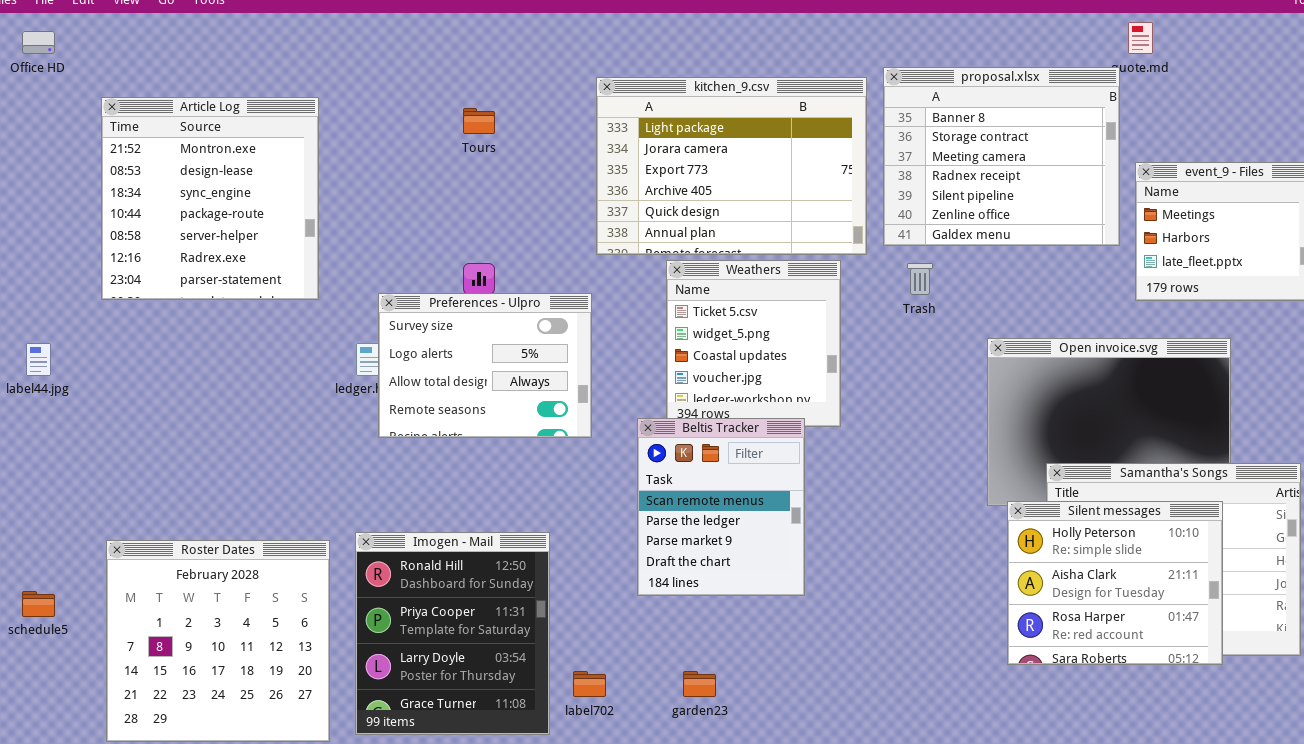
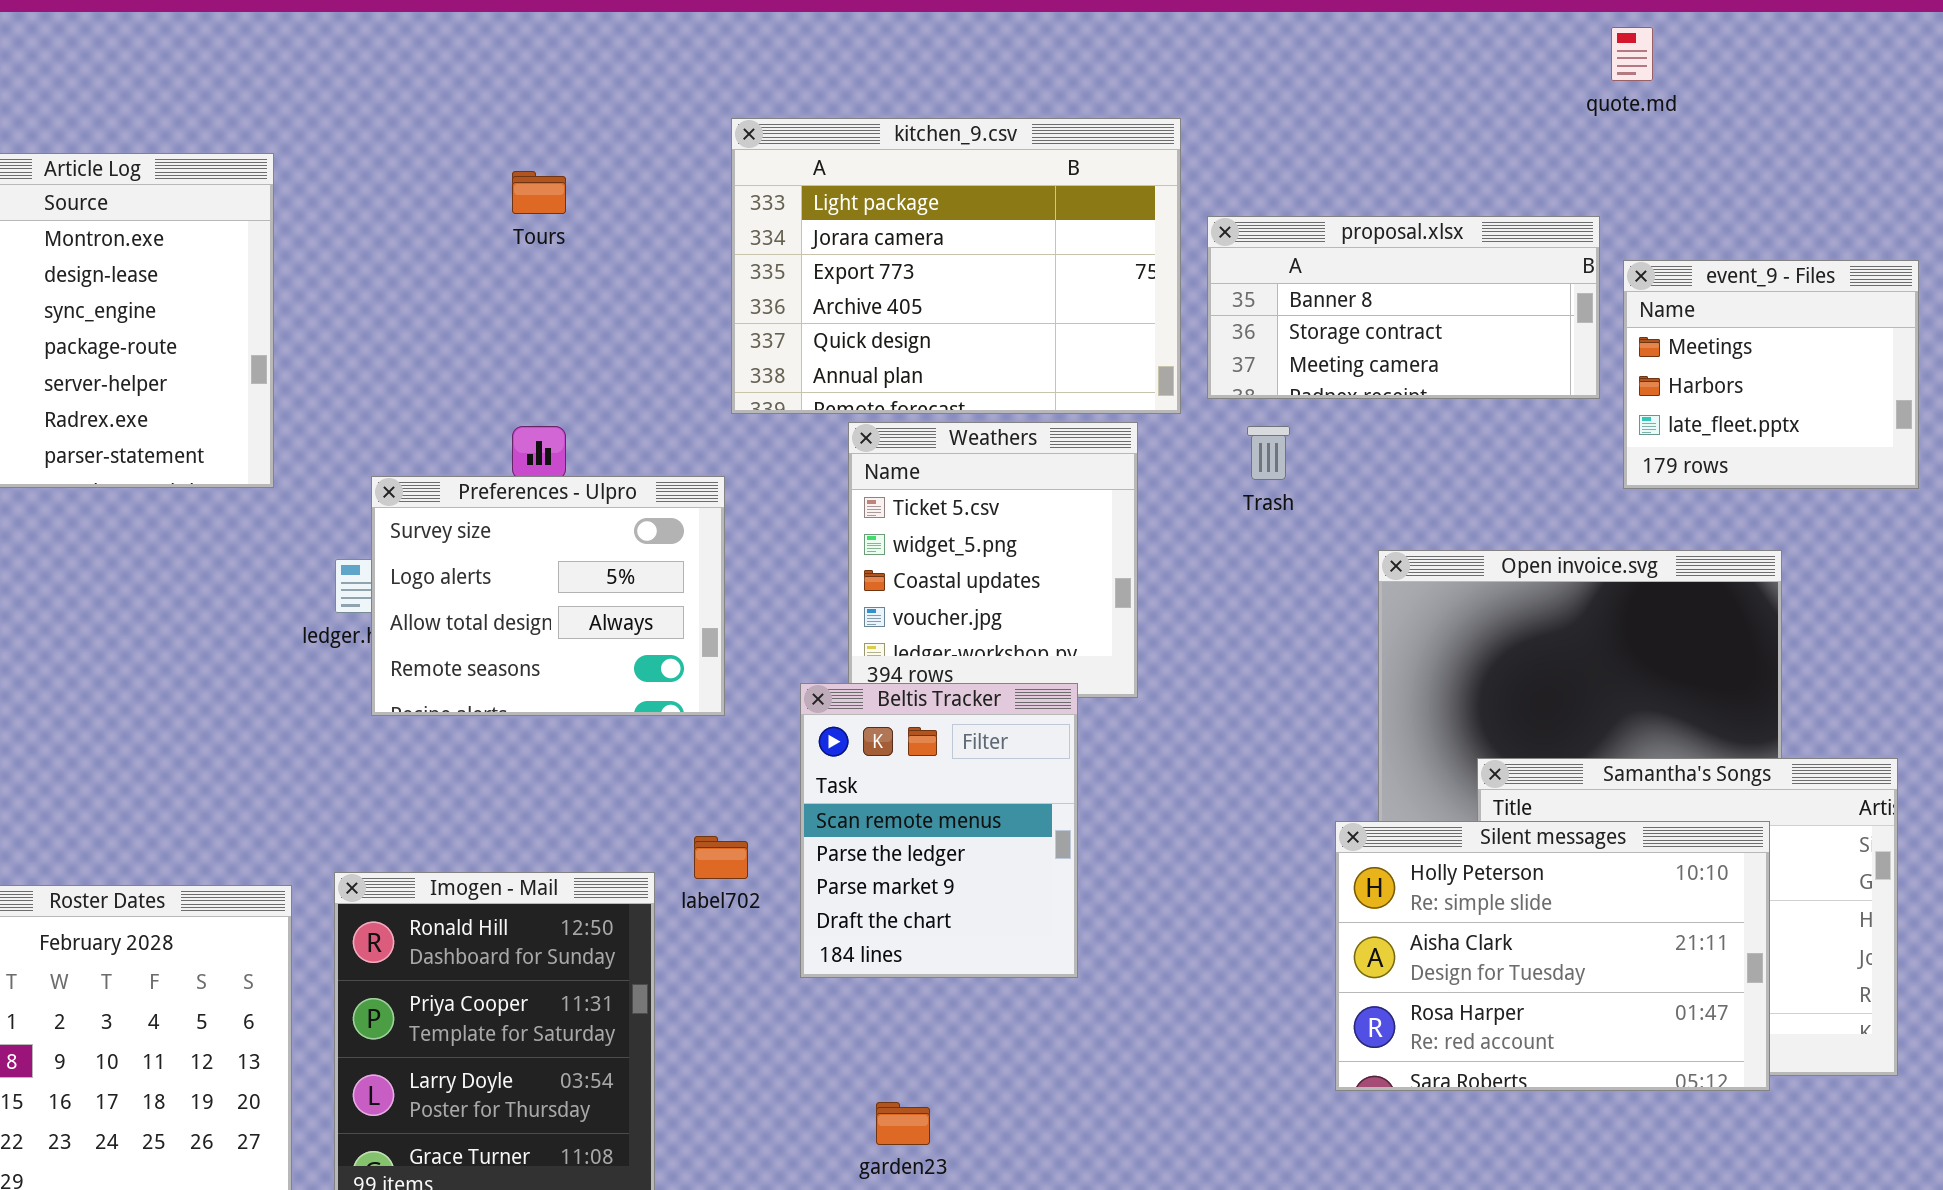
proposal.xlsx: [883,67,1120,246] -> [1207,216,1600,399], resized
Silent messages: [1007,501,1223,665] -> [1335,821,1770,1091], resized
label702: [573,671,606,697] -> [694,836,748,879], moved

